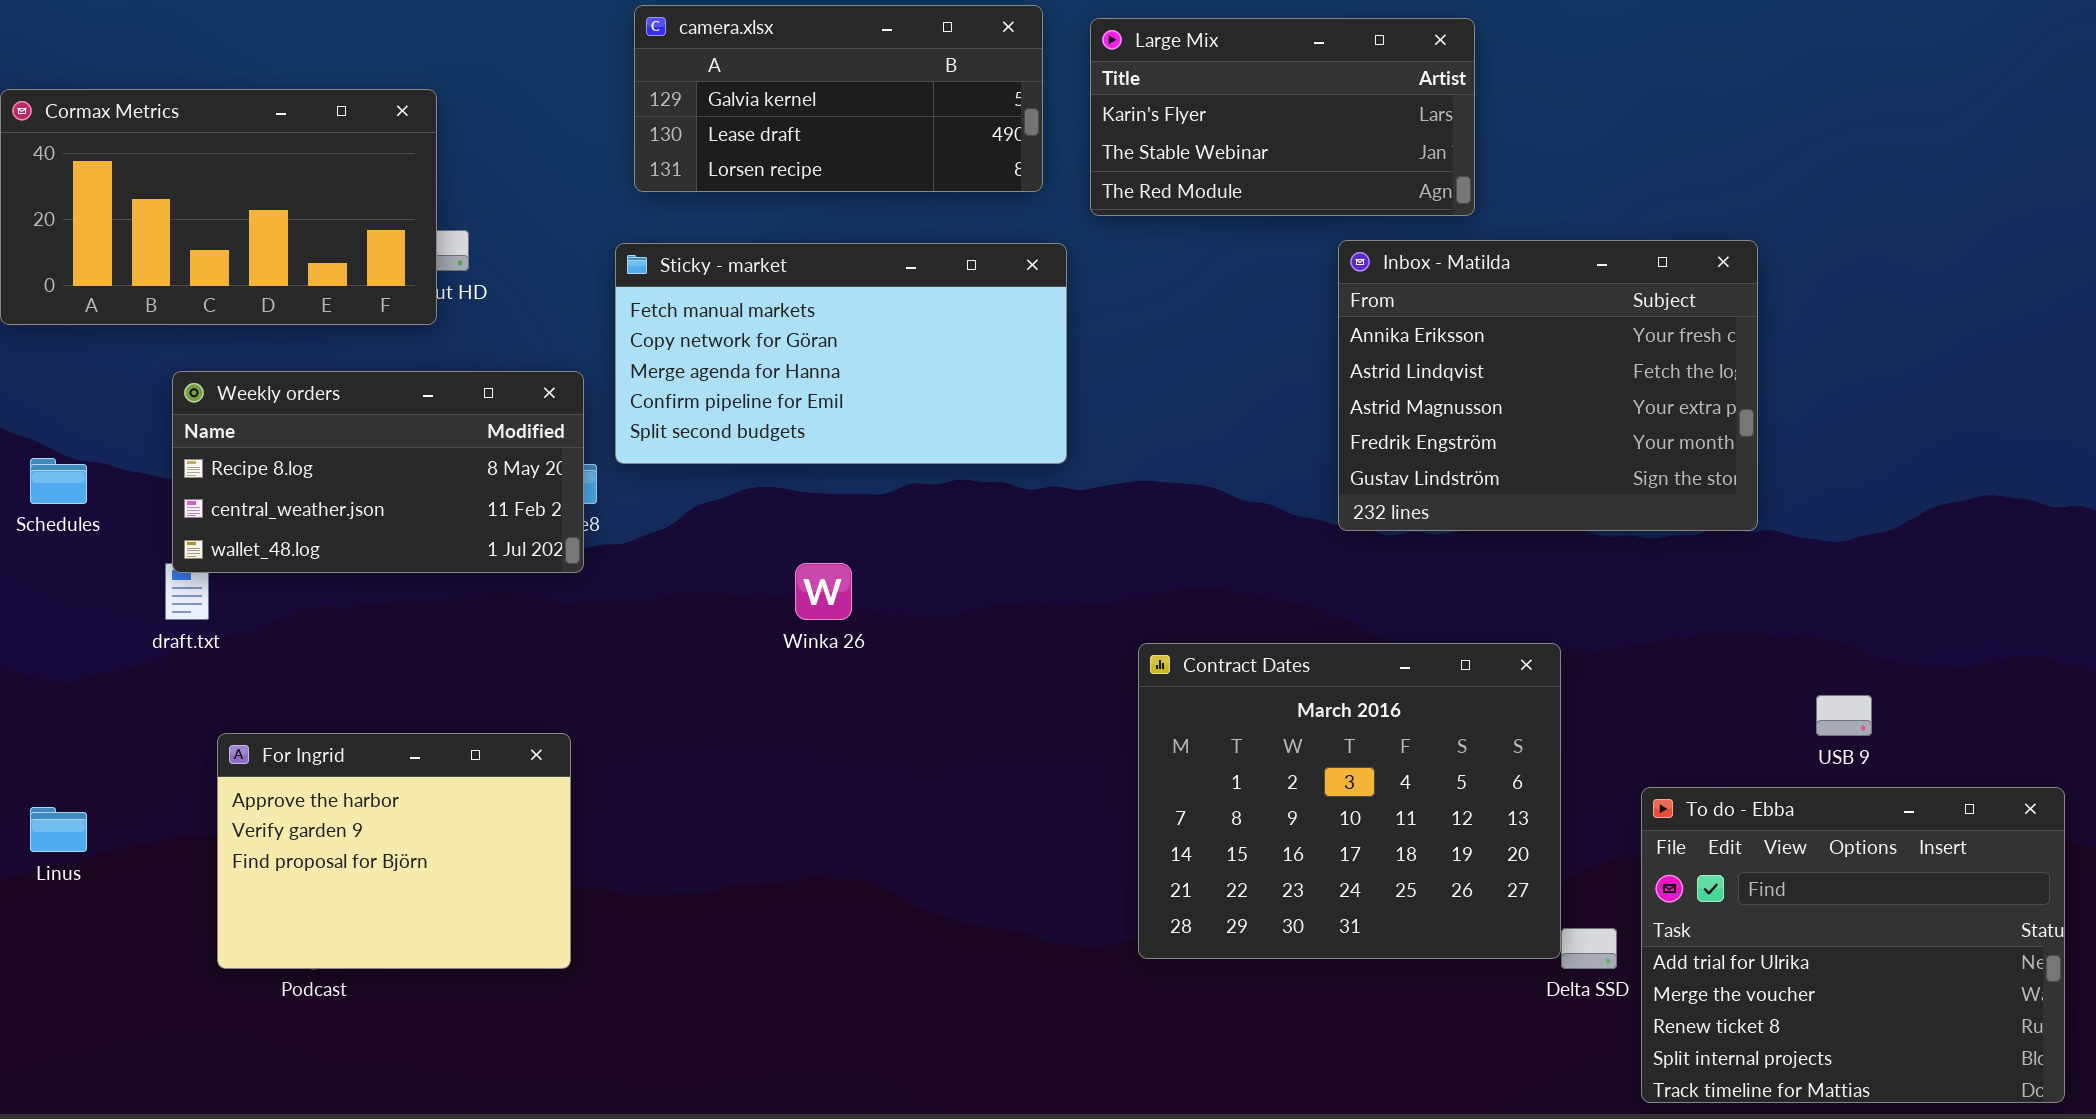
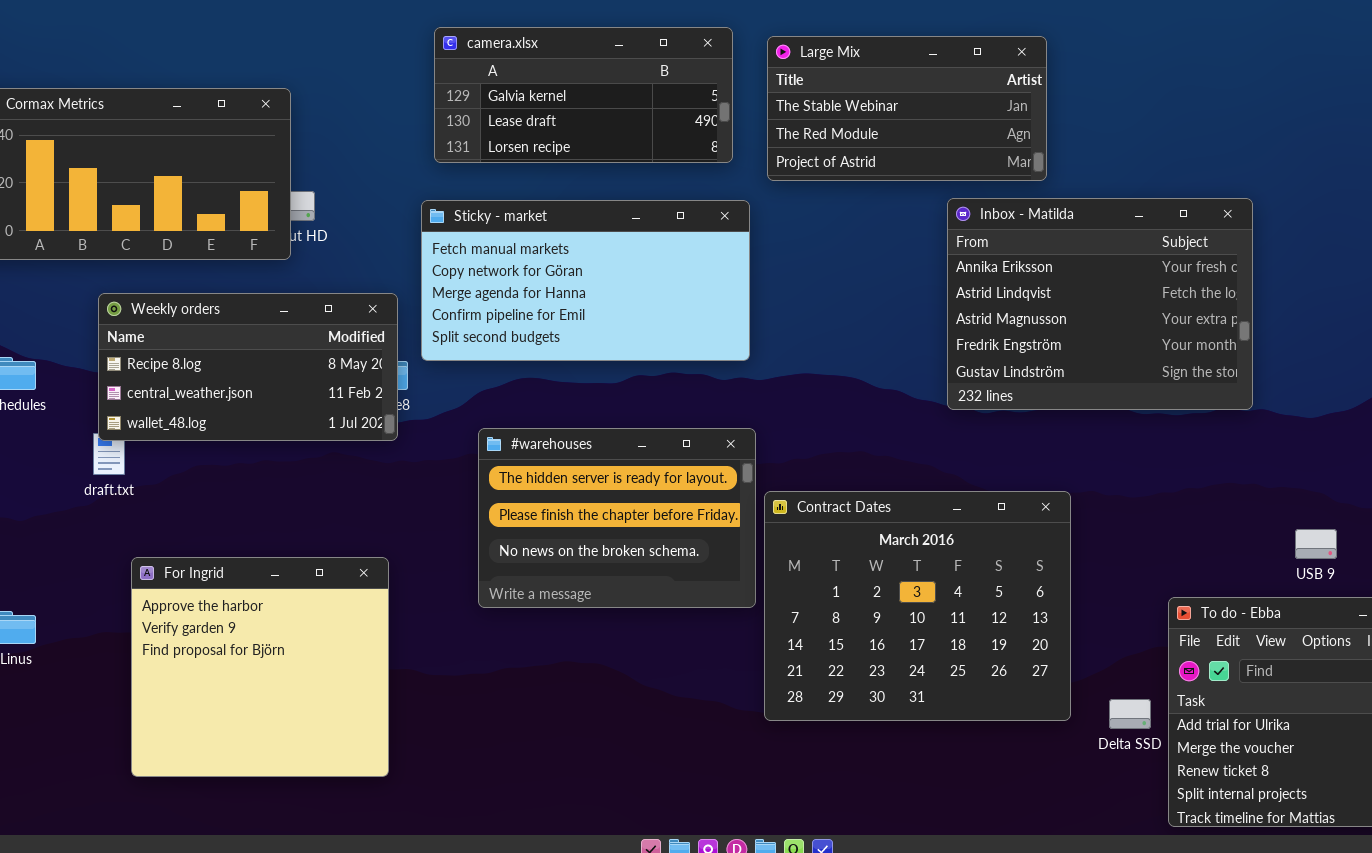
Large Mix: [1090,18,1475,216] -> [767,36,1047,181], scrolled down 1 row
#warehouses: none -> [478,428,756,608], opened
Contract Dates: [1138,643,1561,959] -> [764,491,1071,721], moved
For Ingrid: [217,733,571,969] -> [131,557,389,777], resized

